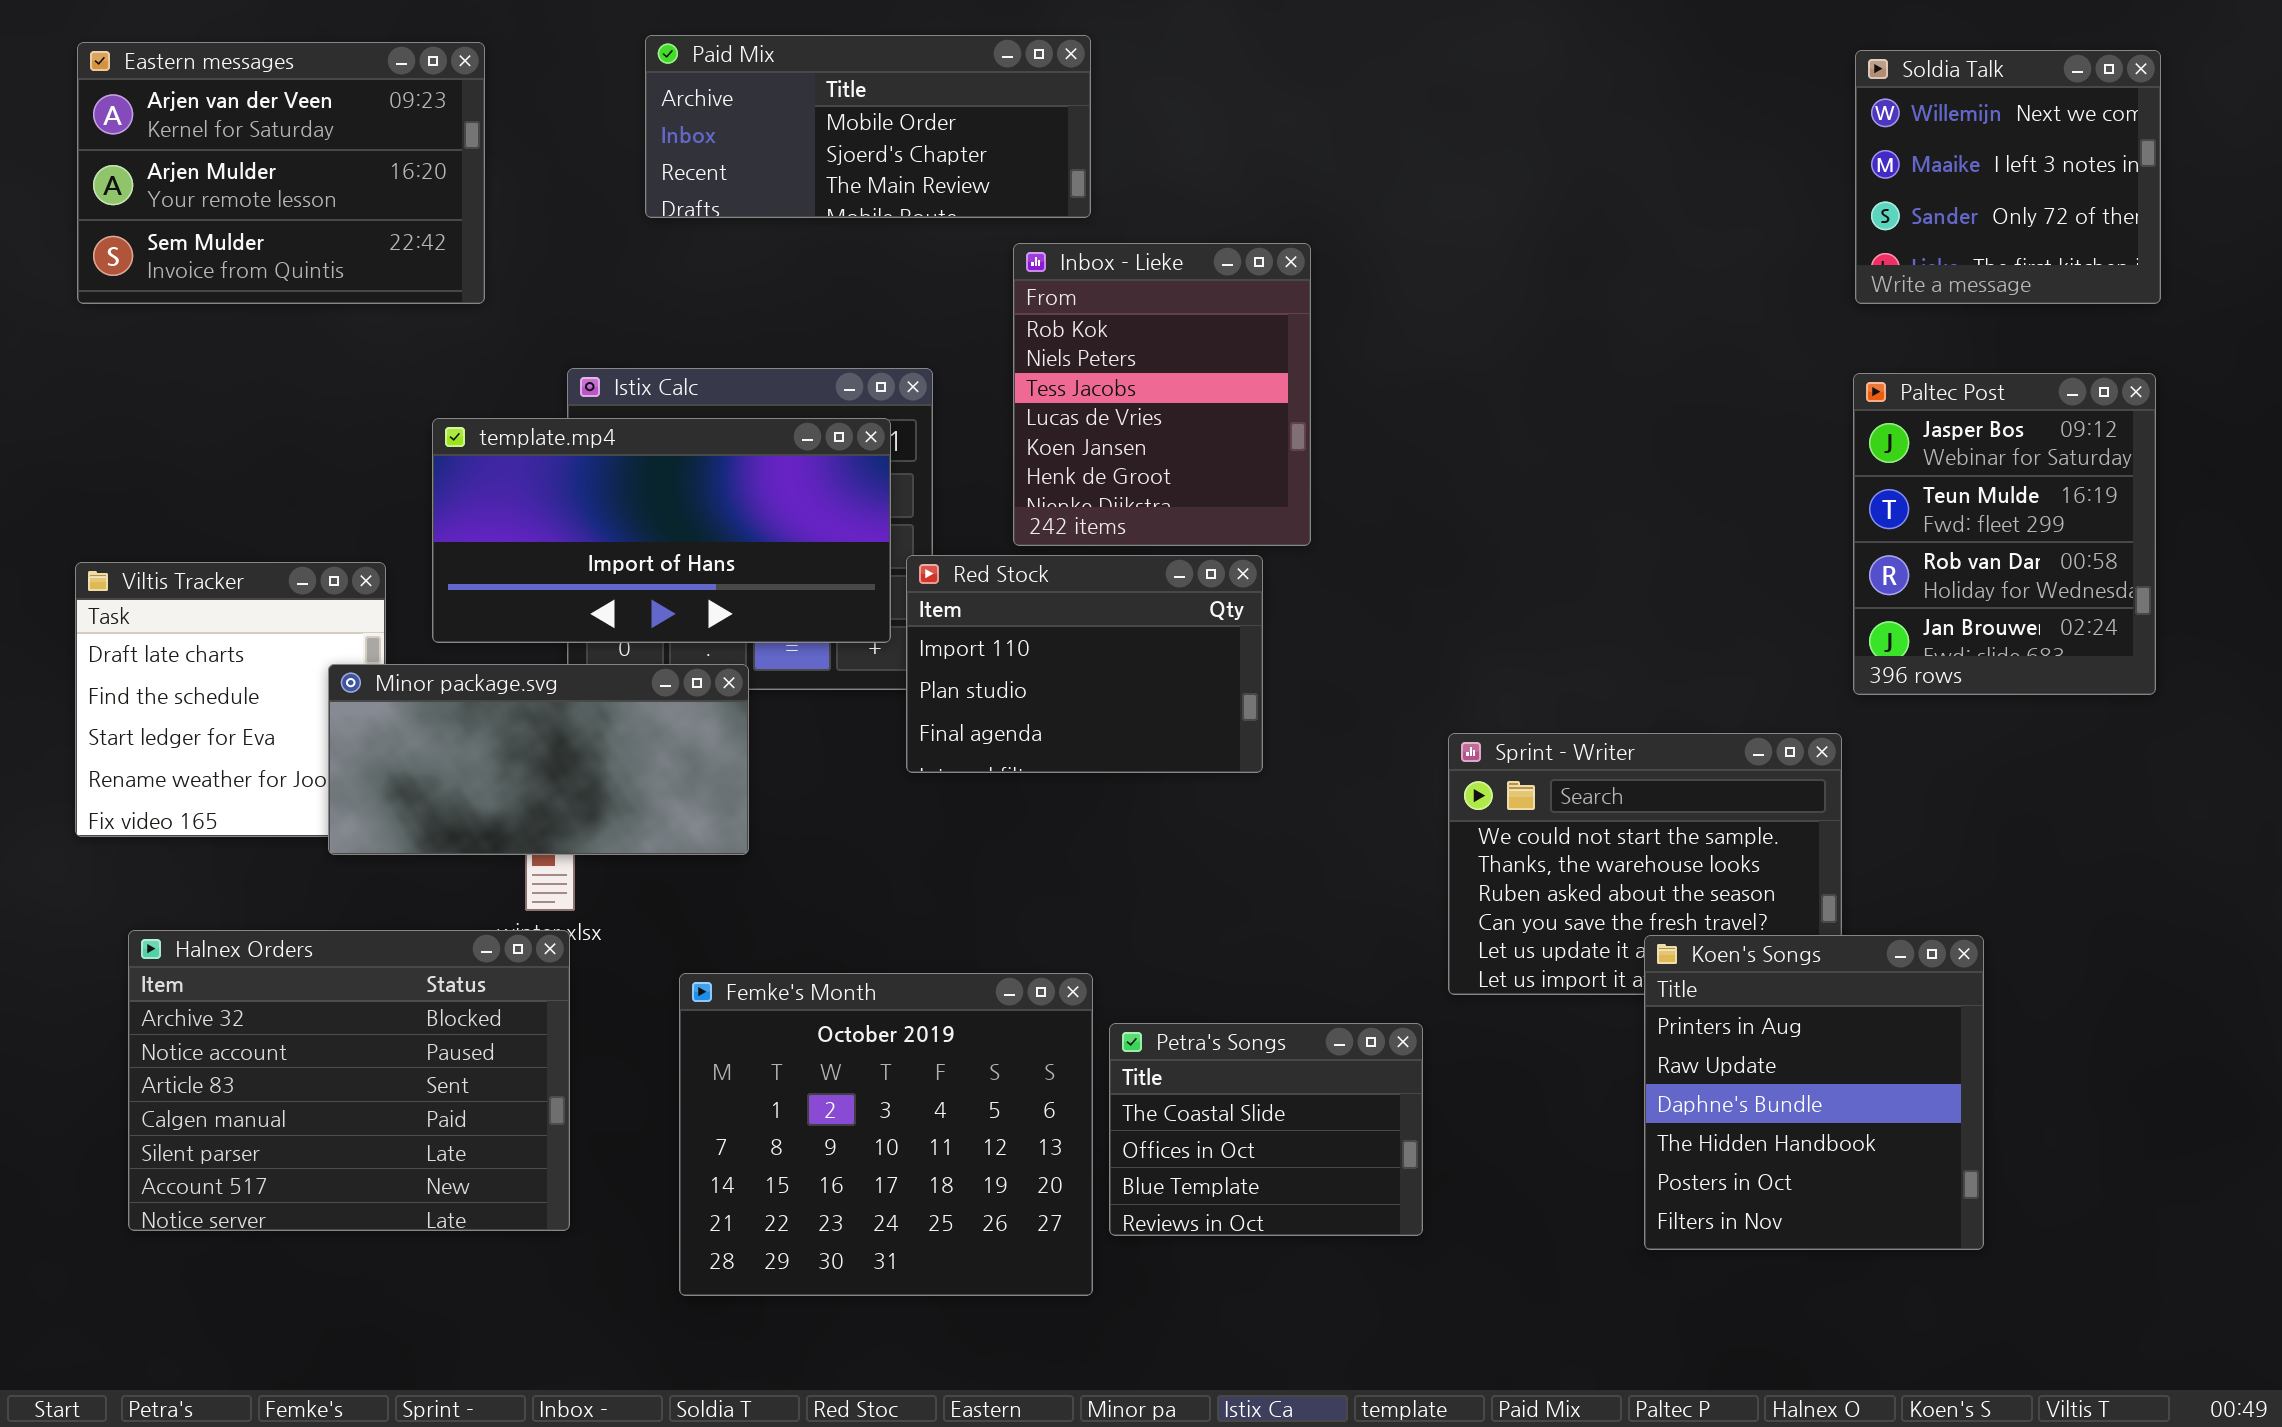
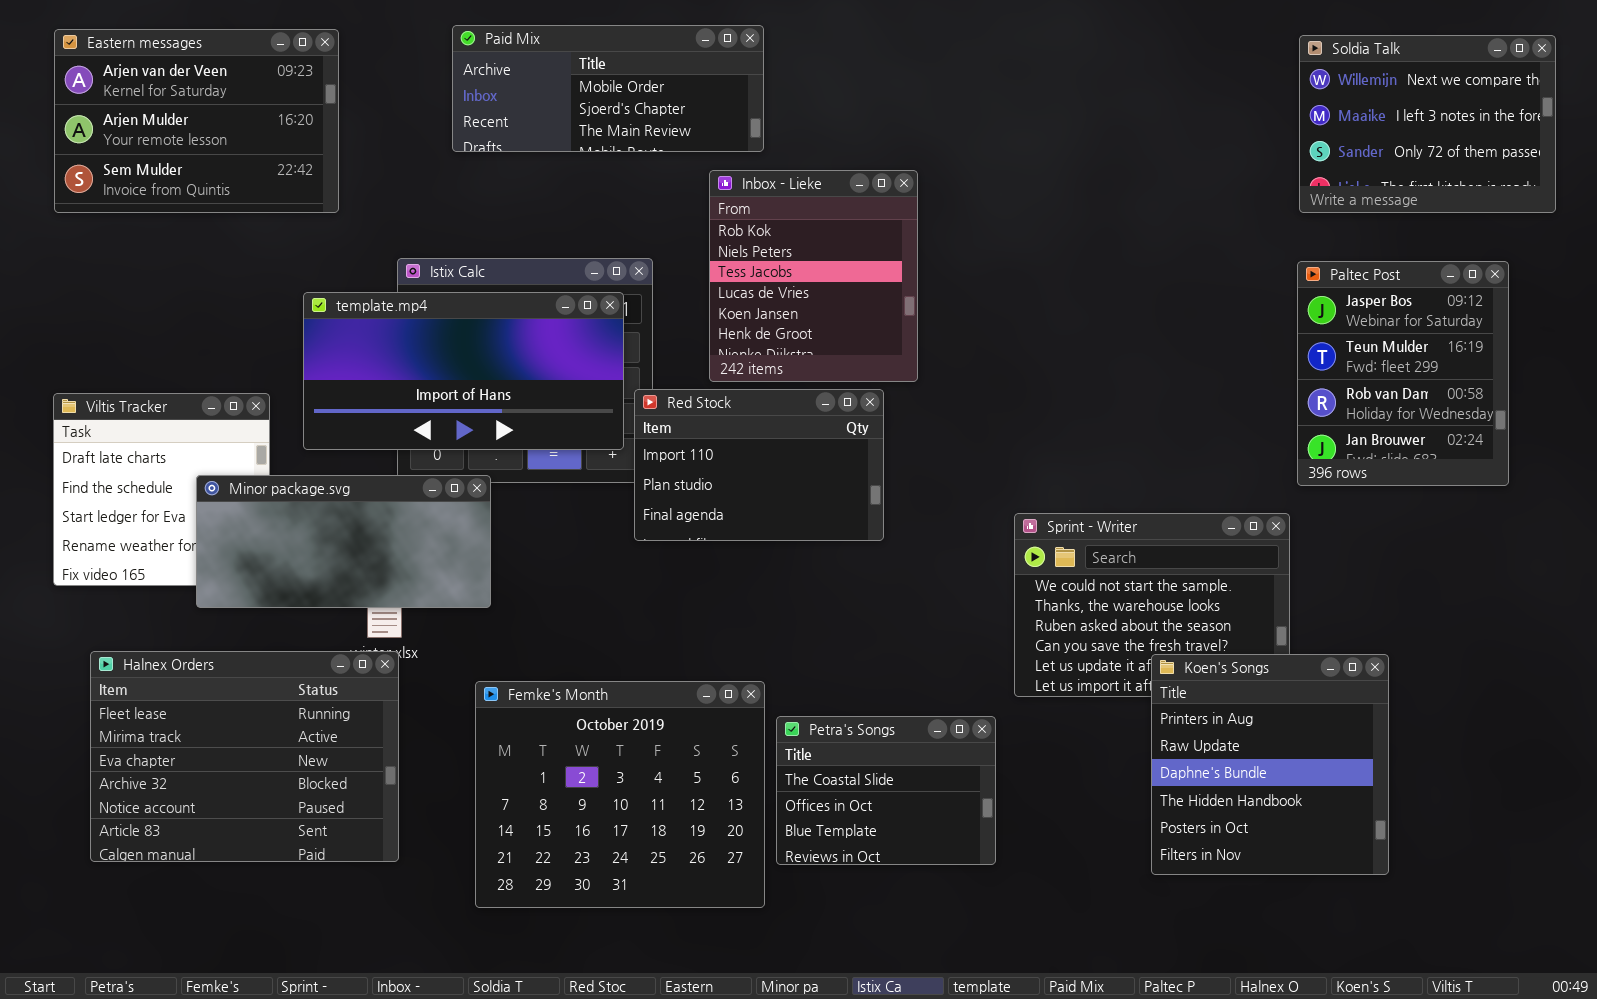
Soldia Talk: [1855,50,2161,304] -> [1299,35,1556,213], resized
Minor package.svg: [328,664,749,855] -> [196,475,491,608], moved
Halnex Orders: [128,930,570,1231] -> [90,651,399,862], scrolled up 3 rows

